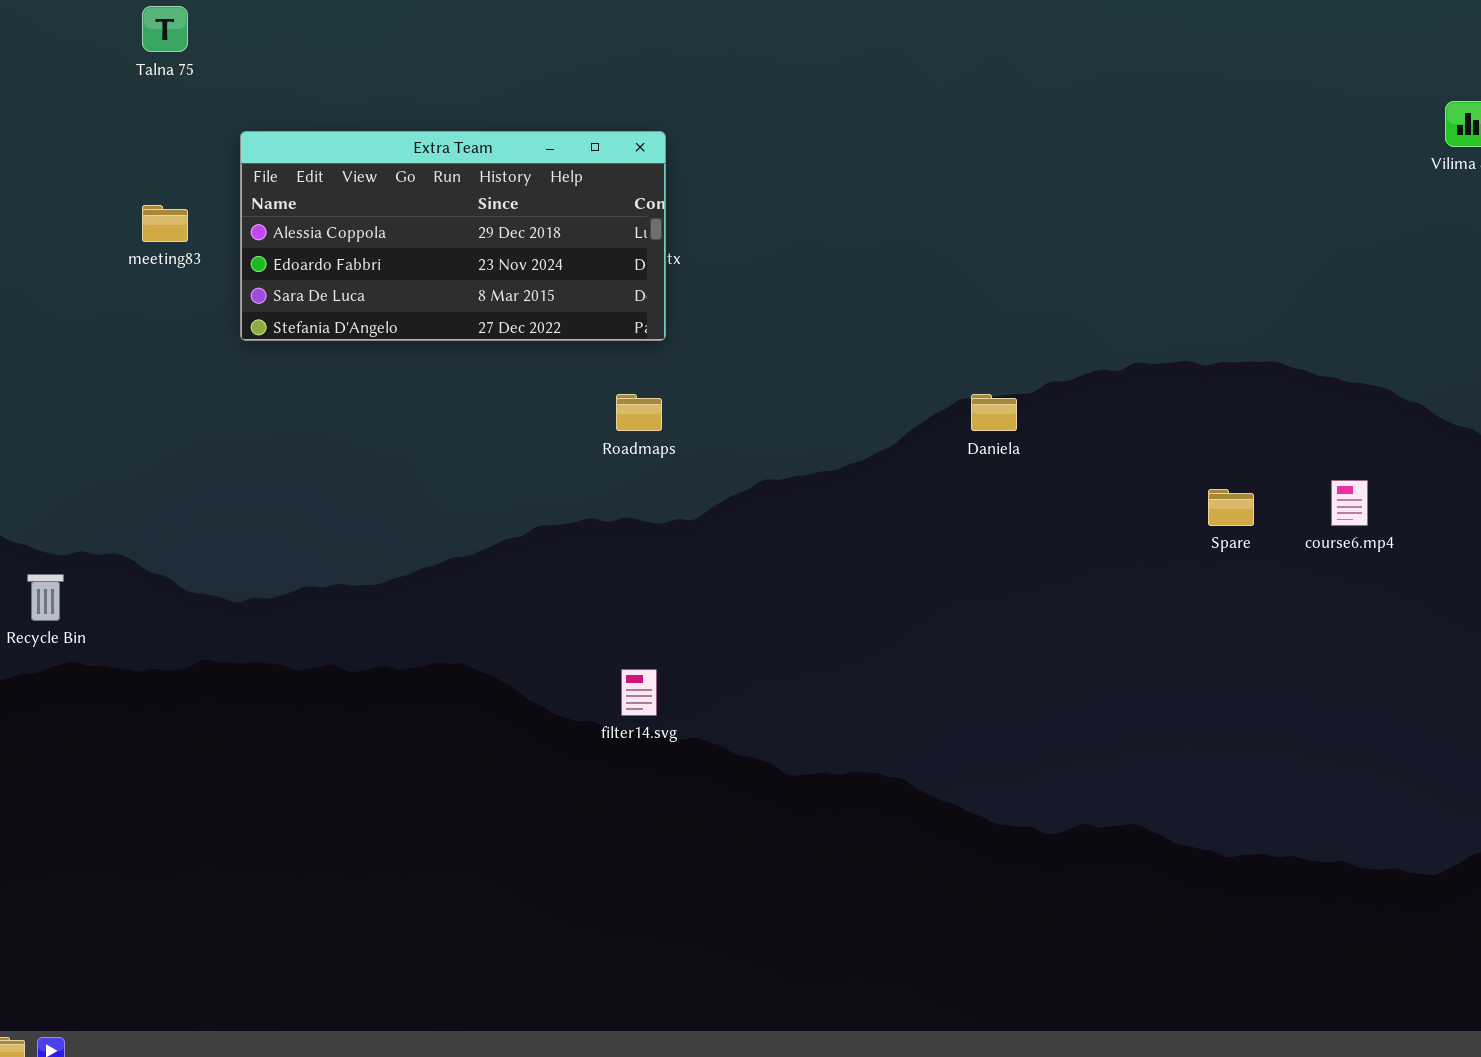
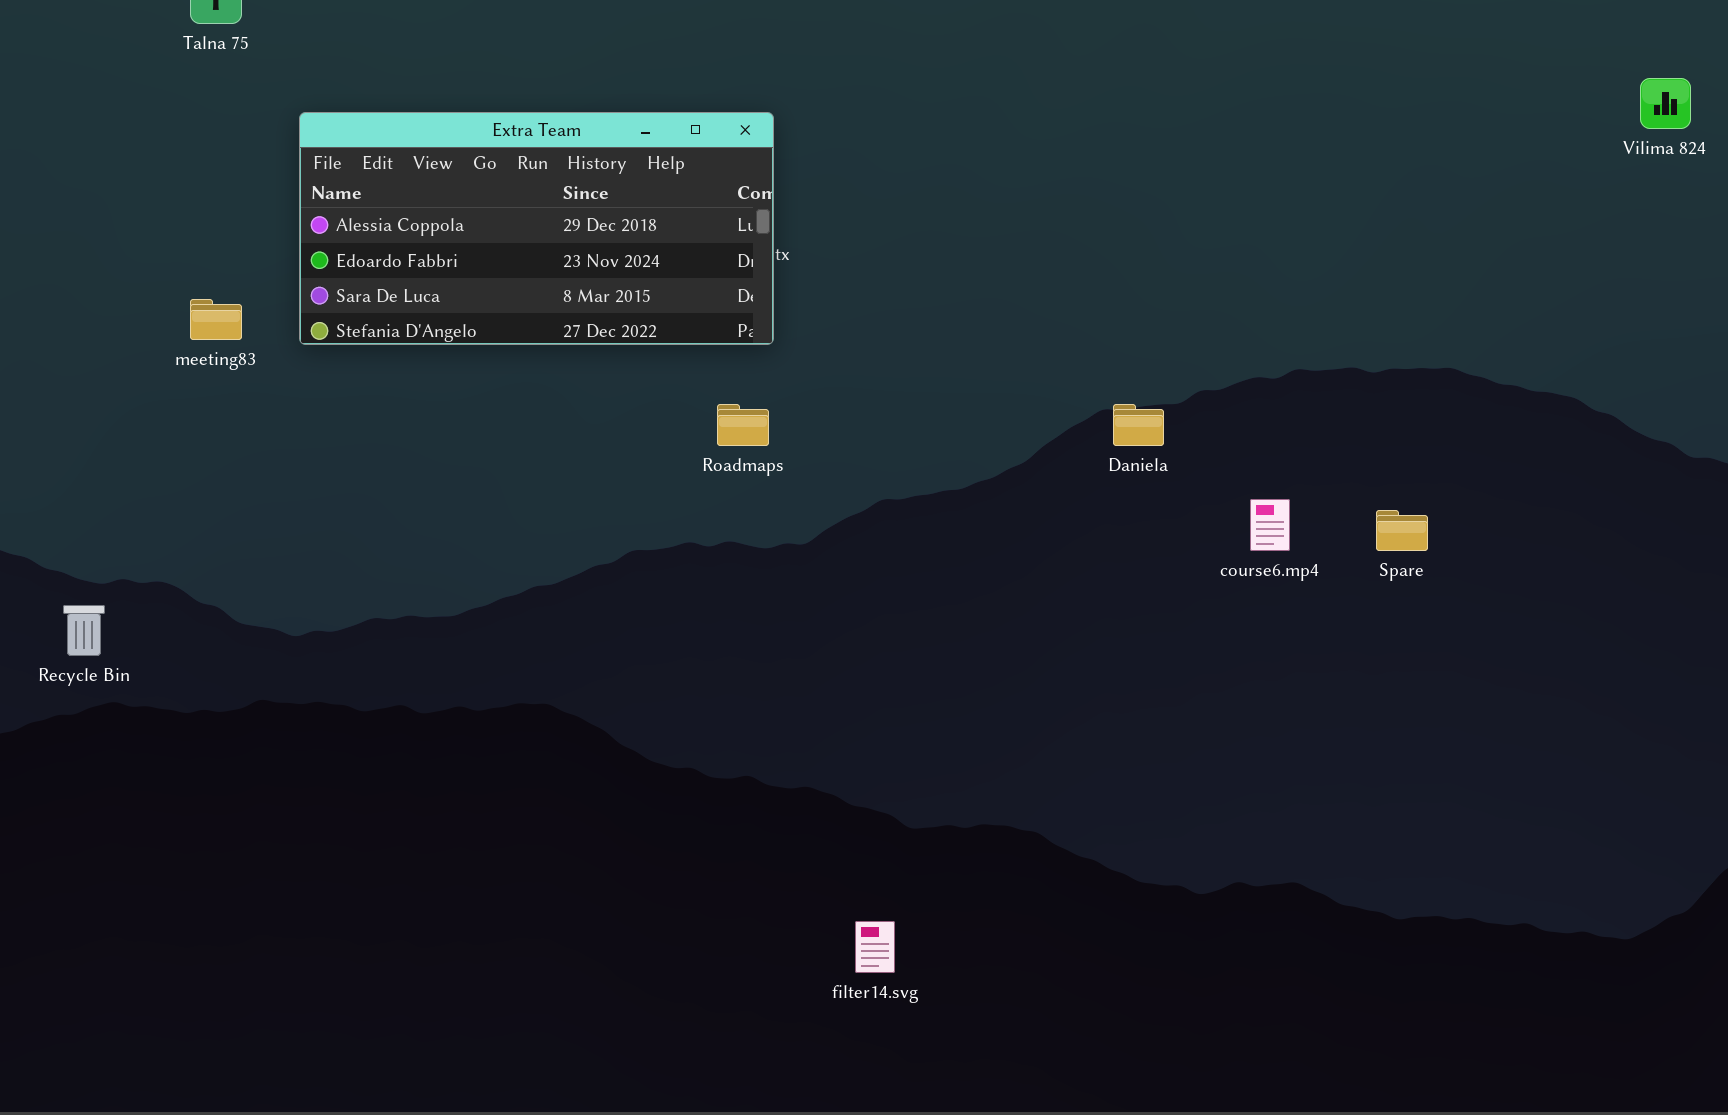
meeting83: [142,205,188,242] -> [190,299,242,340], moved
course6.mp4: [1331,480,1368,526] -> [1250,499,1290,551], moved
filter14.svg: [621,669,657,716] -> [855,921,895,973], moved

